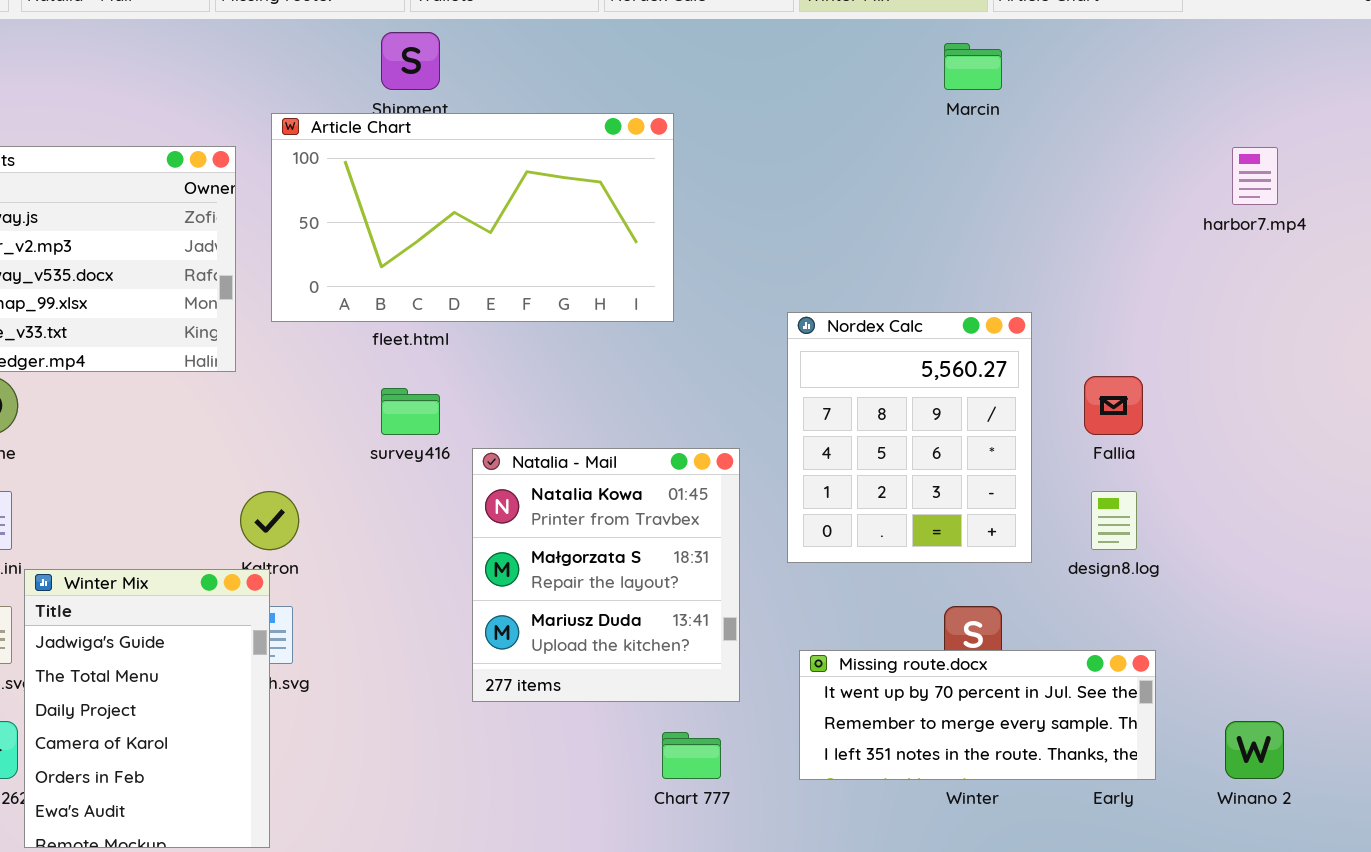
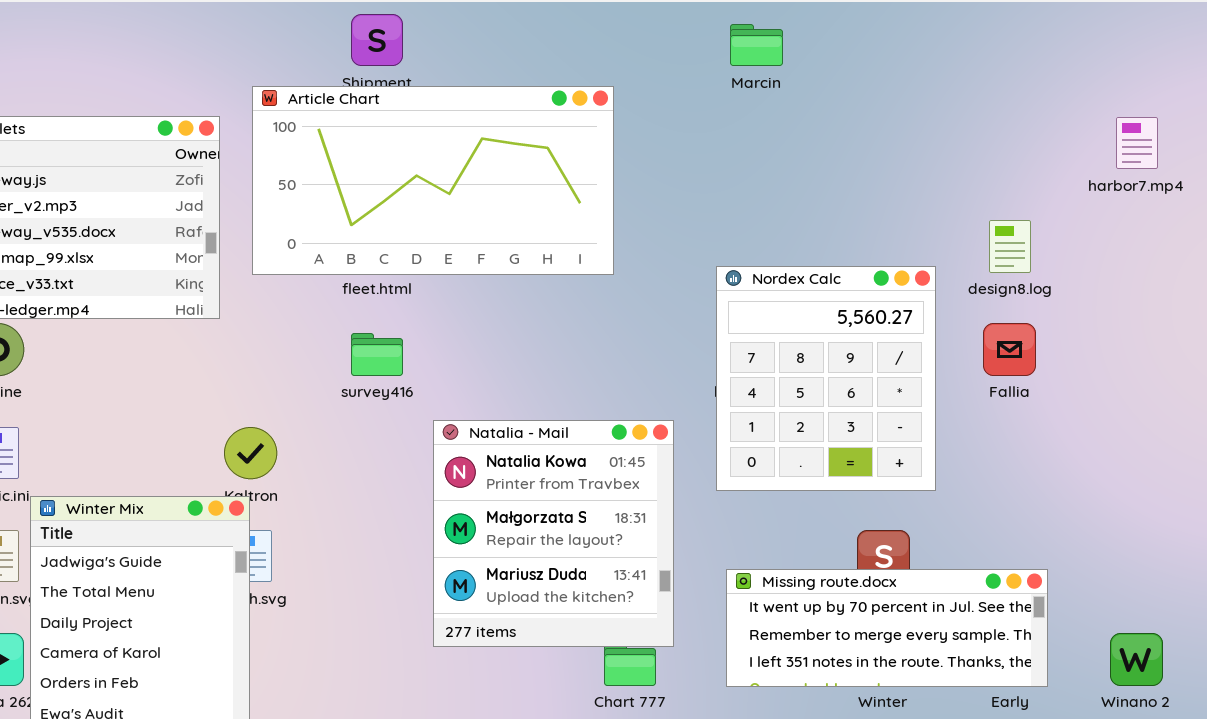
Marcin: [944,43,1002,90] -> [730,24,783,66], moved
Natalia - Mail: [472,448,740,702] -> [433,420,674,647], moved
design8.log: [1091,491,1137,550] -> [989,220,1031,273], moved

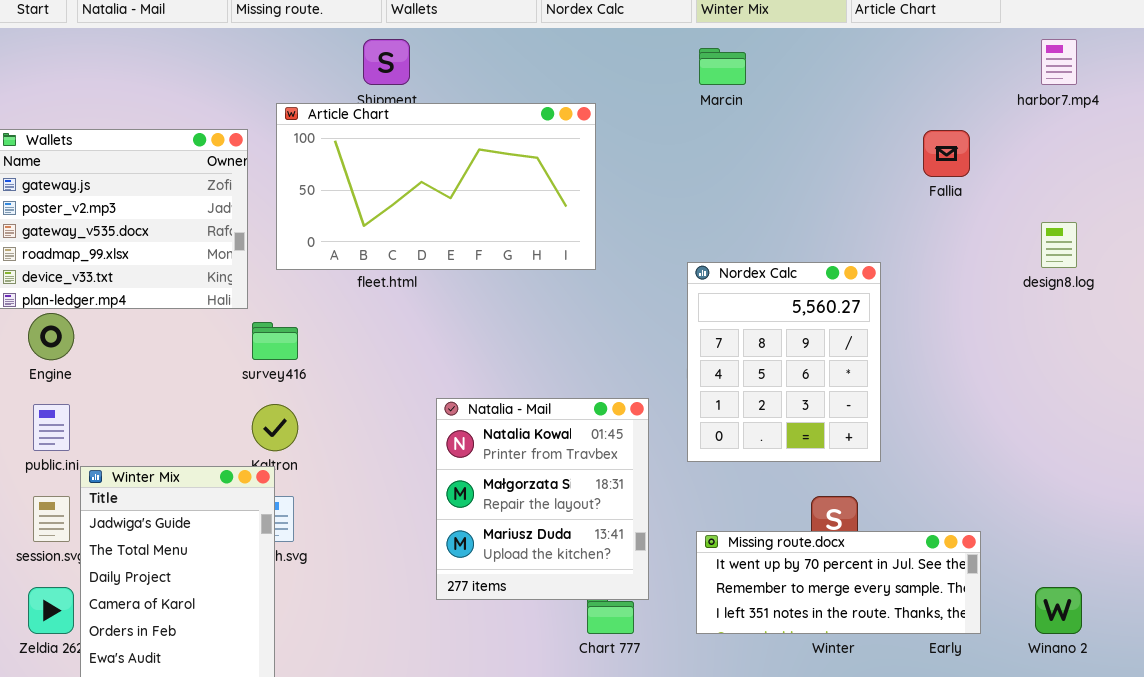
harbor7.mp4: [1116,117,1158,169] -> [1041,39,1077,85], moved
design8.log: [989,220,1031,273] -> [1041,222,1077,268], moved
Fallia: [983,323,1036,376] -> [923,130,970,177], moved
survey416: [351,333,403,376] -> [252,322,298,360], moved

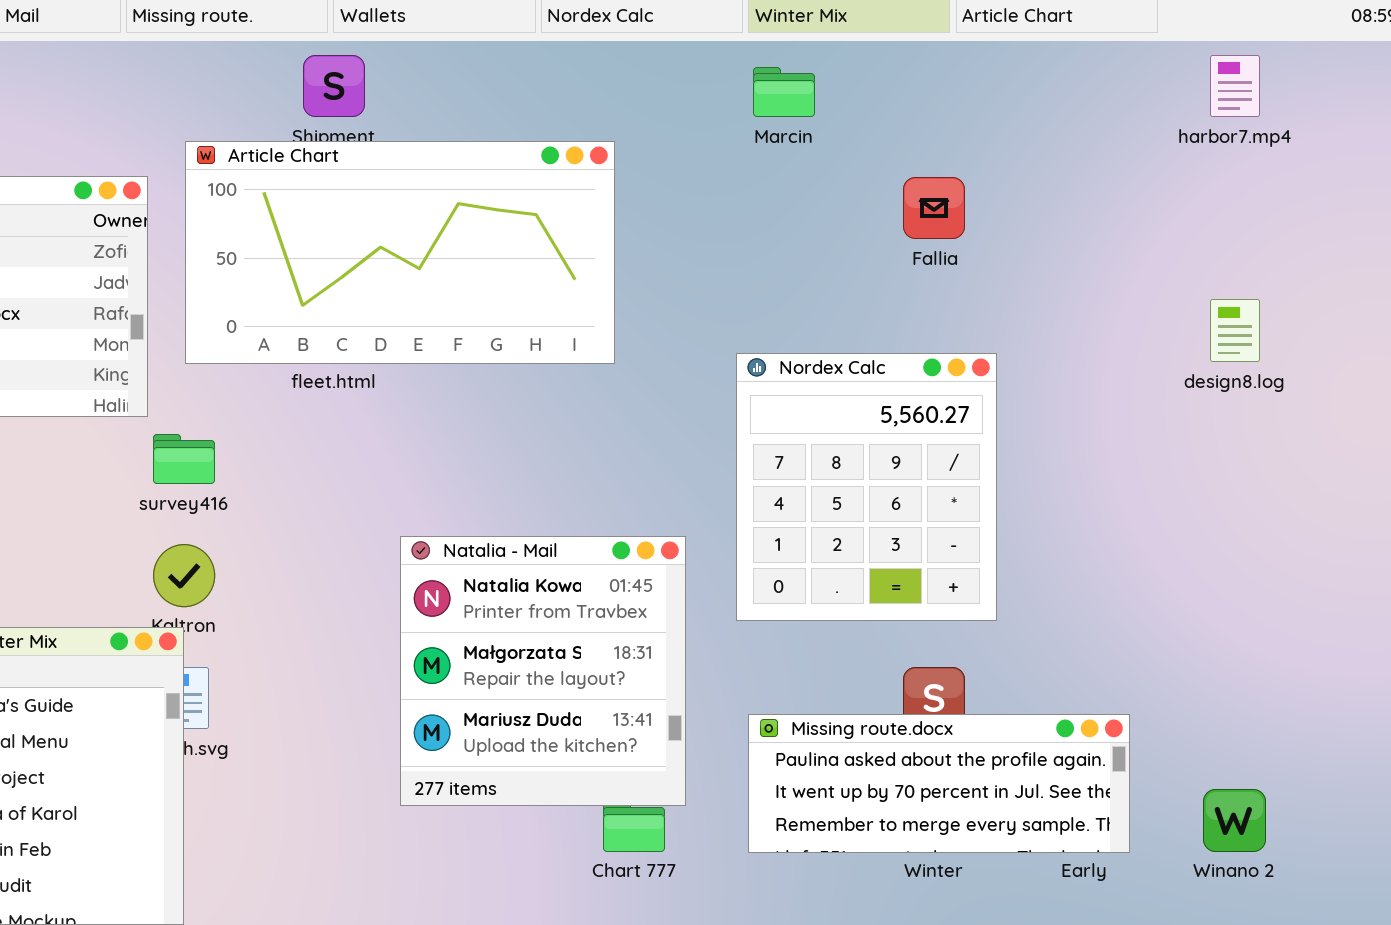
Fallia: [923,130,970,177] -> [903,177,965,239], moved
Missing route.docx: [696,531,981,634] -> [748,714,1130,853], scrolled up 1 row

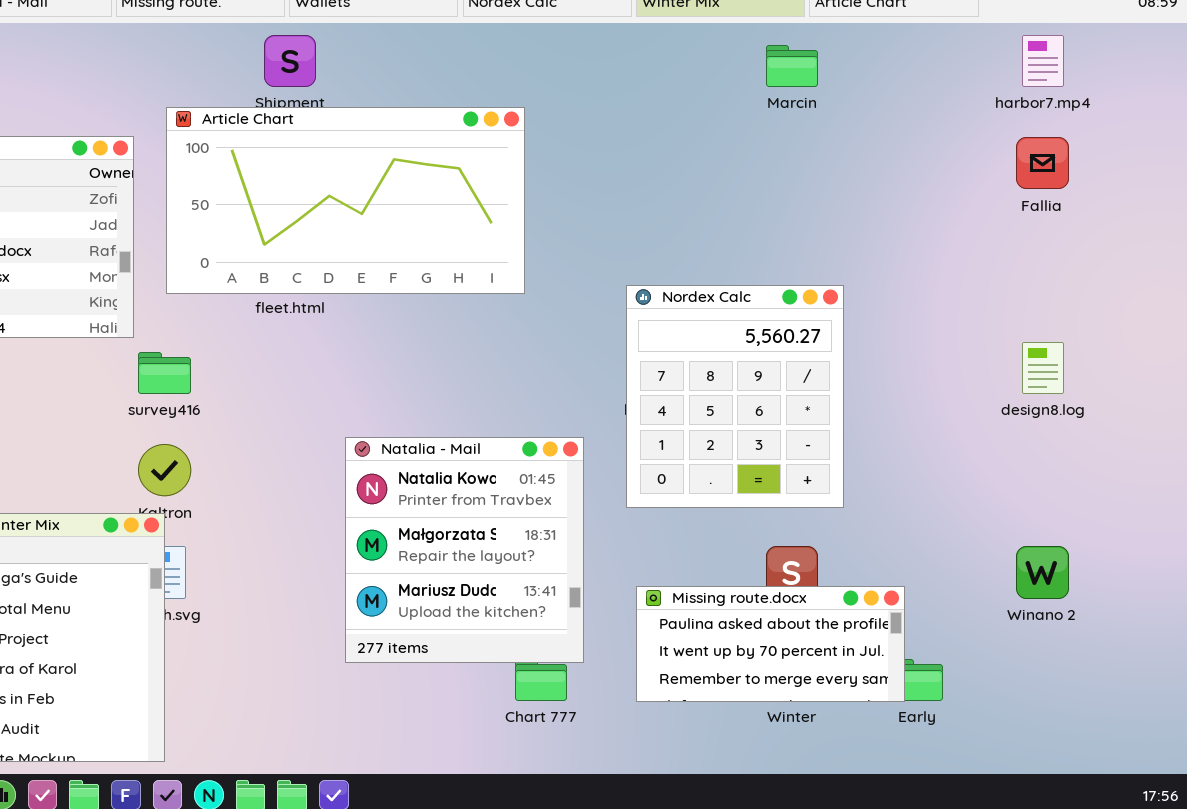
Marcin: [753,67,815,117] -> [766,45,818,87], moved
Fallia: [903,177,965,239] -> [1016,137,1069,189], moved
design8.log: [1210,299,1260,362] -> [1022,342,1064,394], moved
Missing route.docx: [748,714,1130,853] -> [636,586,905,702], resized
Winano 2: [1203,789,1266,852] -> [1016,546,1069,599], moved

